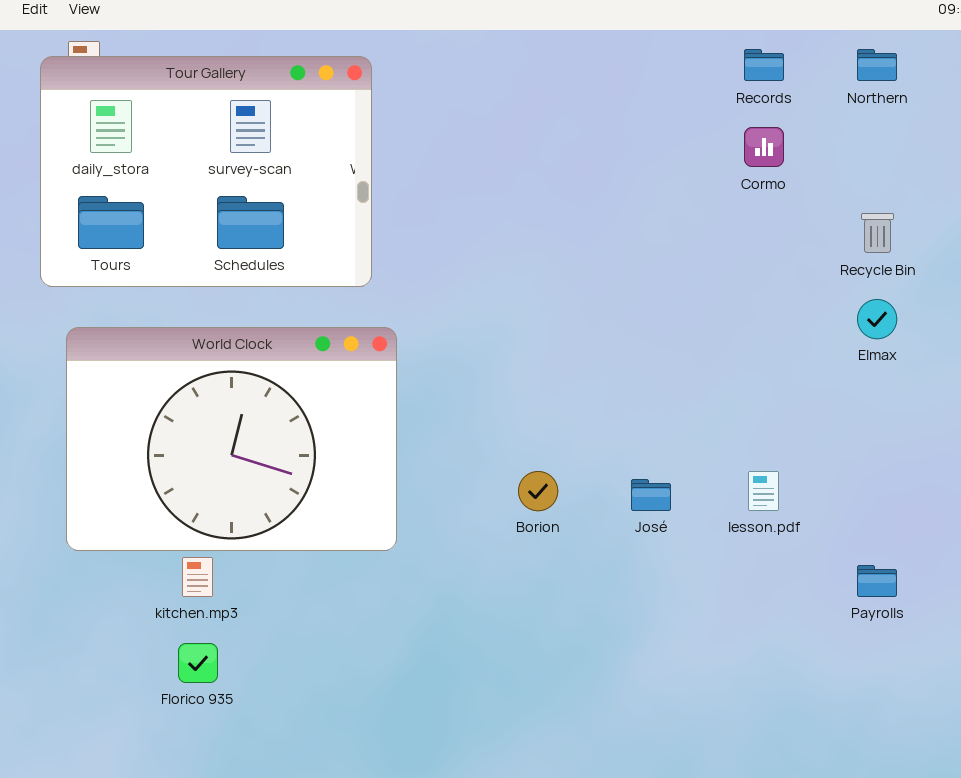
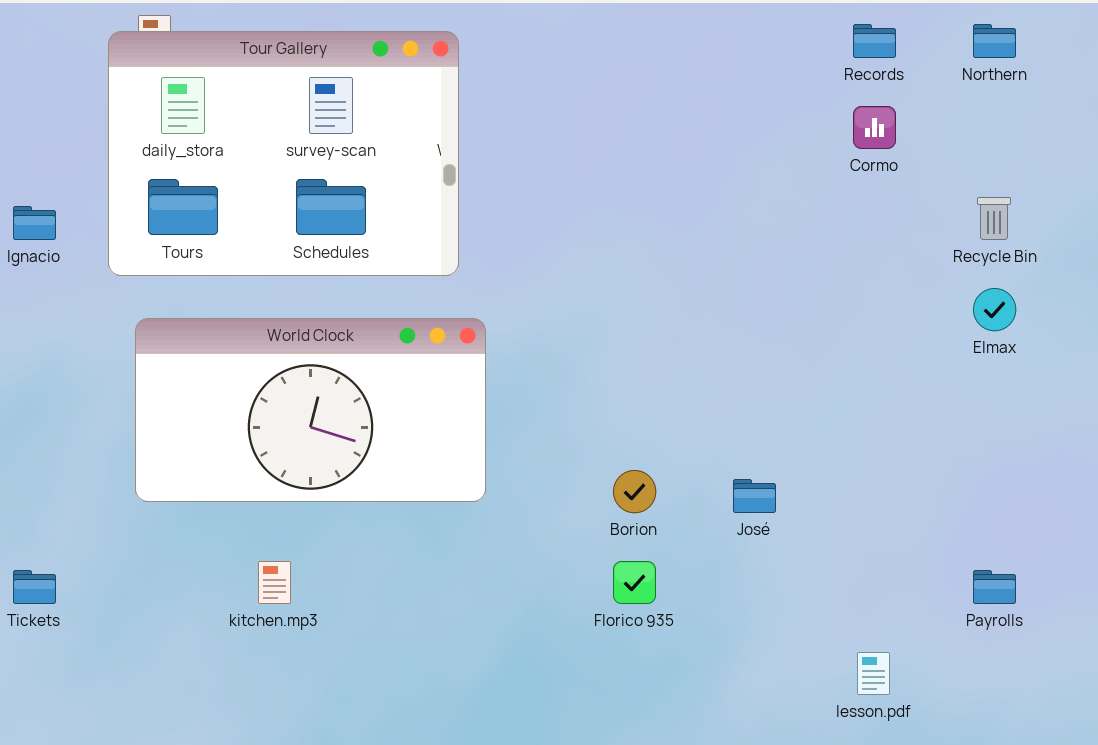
World Clock: [66,327,397,551] -> [135,318,486,502], resized
lesson.pdf: [748,471,779,511] -> [857,652,890,695], moved
Florico 935: [178,643,218,683] -> [613,561,656,604], moved

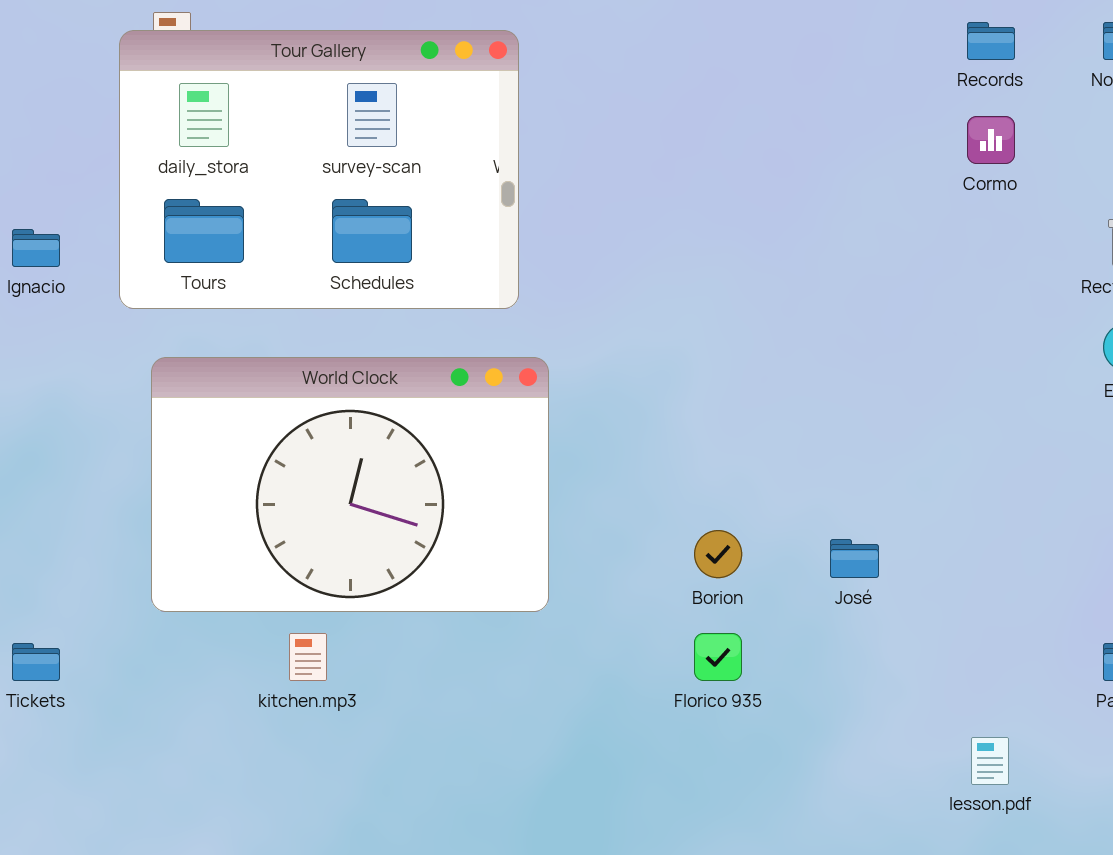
World Clock: [135,318,486,502] -> [151,357,549,612], resized

